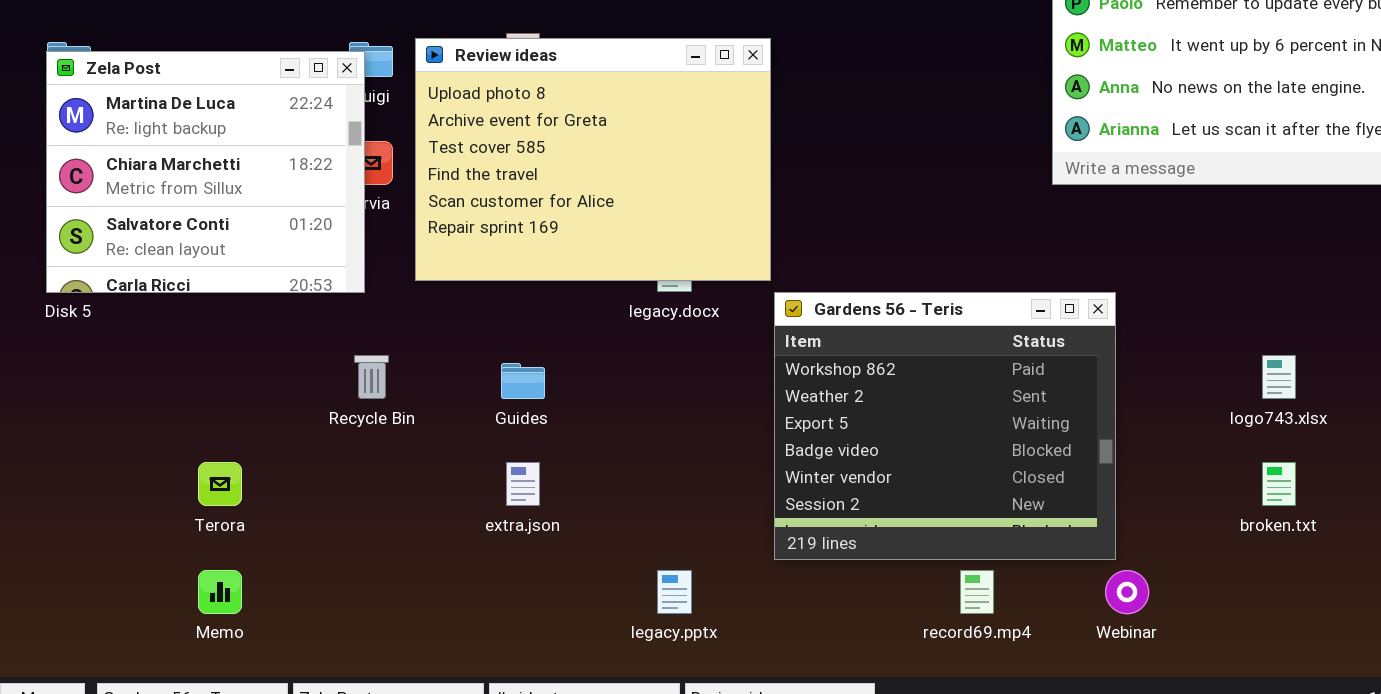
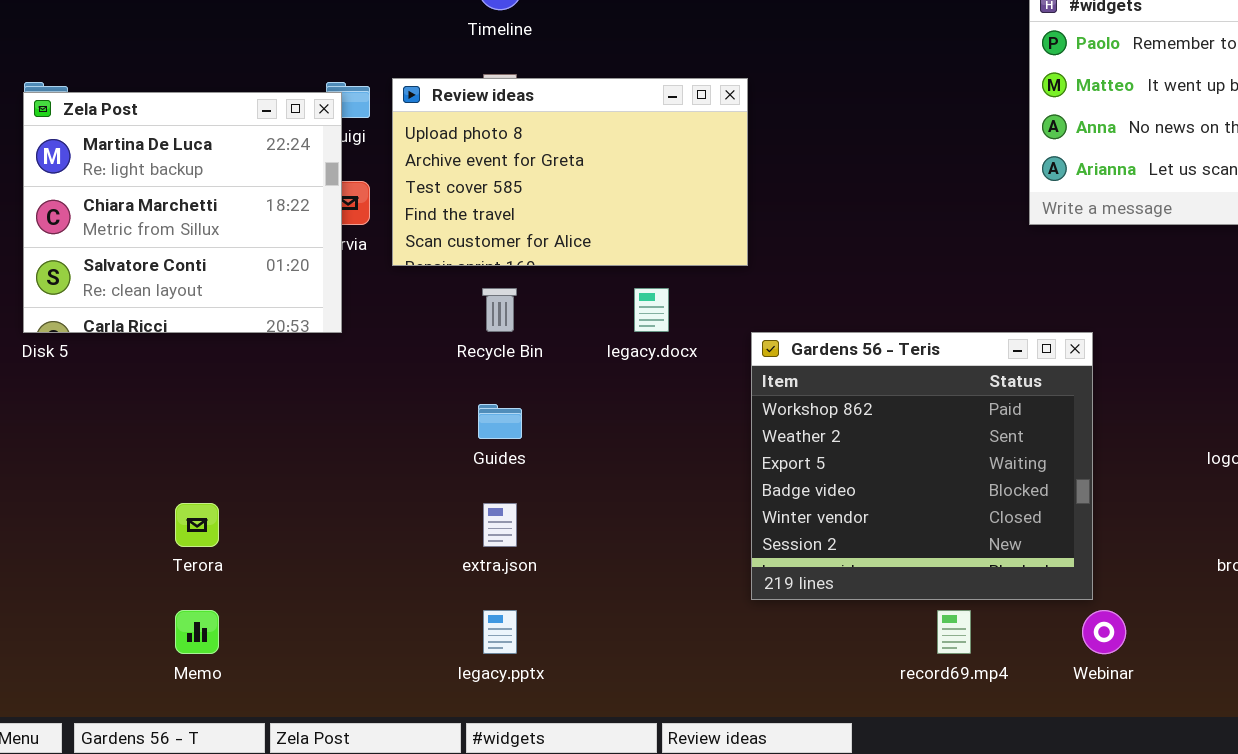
Review ideas: [415,38,771,281] -> [392,78,748,266], resized
Recycle Bin: [354,355,389,399] -> [482,288,517,332], moved
legacy.pptx: [657,570,692,614] -> [483,610,517,654], moved

